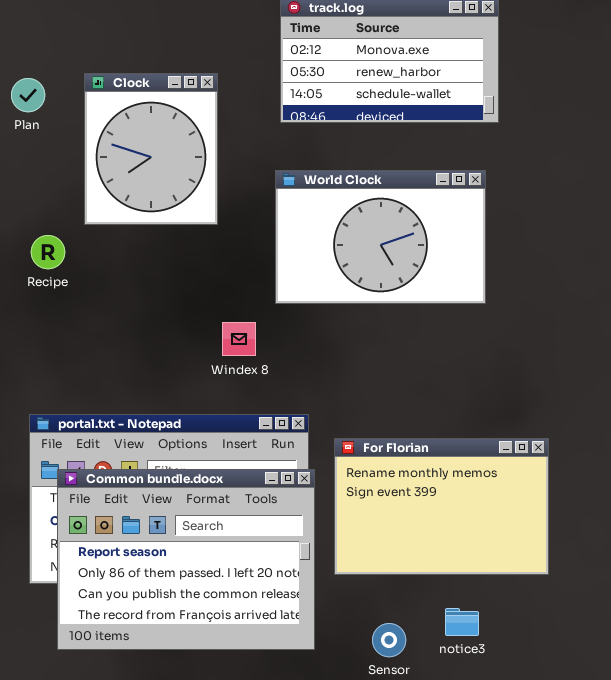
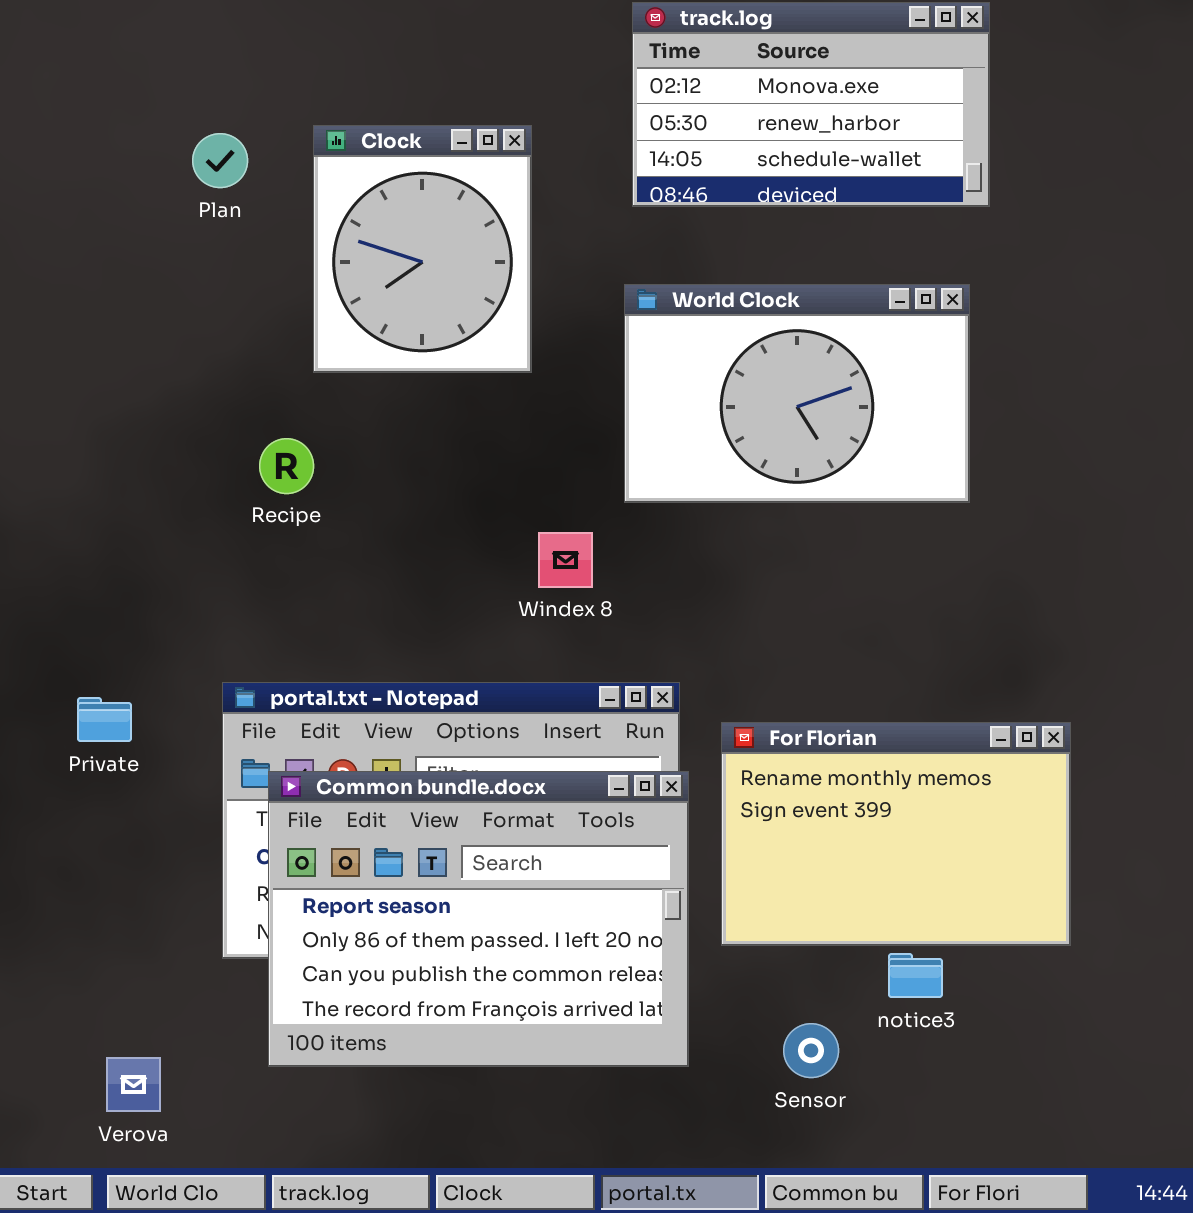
Recipe: [31,235,65,269] -> [259,438,314,494], moved
notice3: [445,608,479,636] -> [888,953,943,998], moved

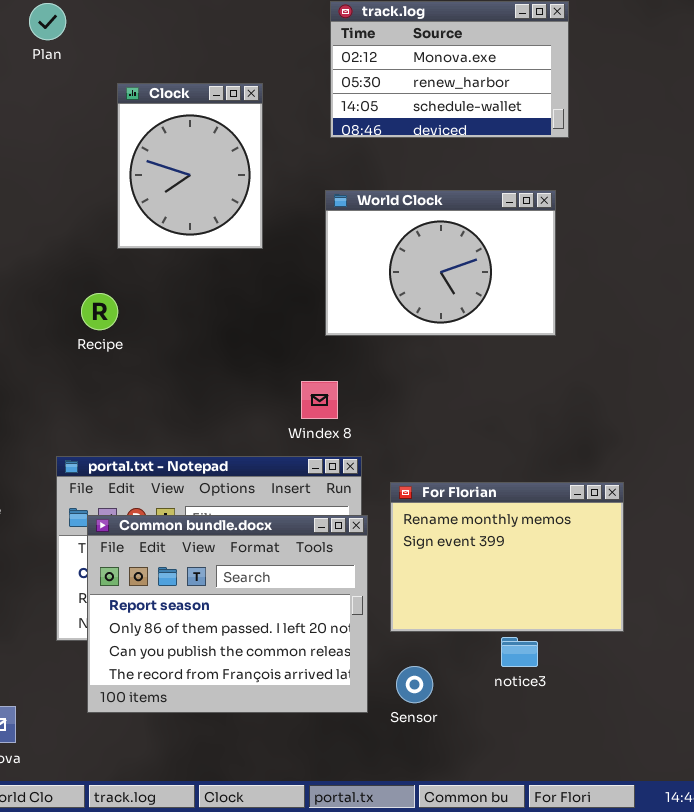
Plan: [192,133,248,188] -> [29,3,66,40], moved
Windex 8: [538,532,593,588] -> [301,381,338,419], moved
Sensor: [783,1023,839,1078] -> [396,666,433,703], moved

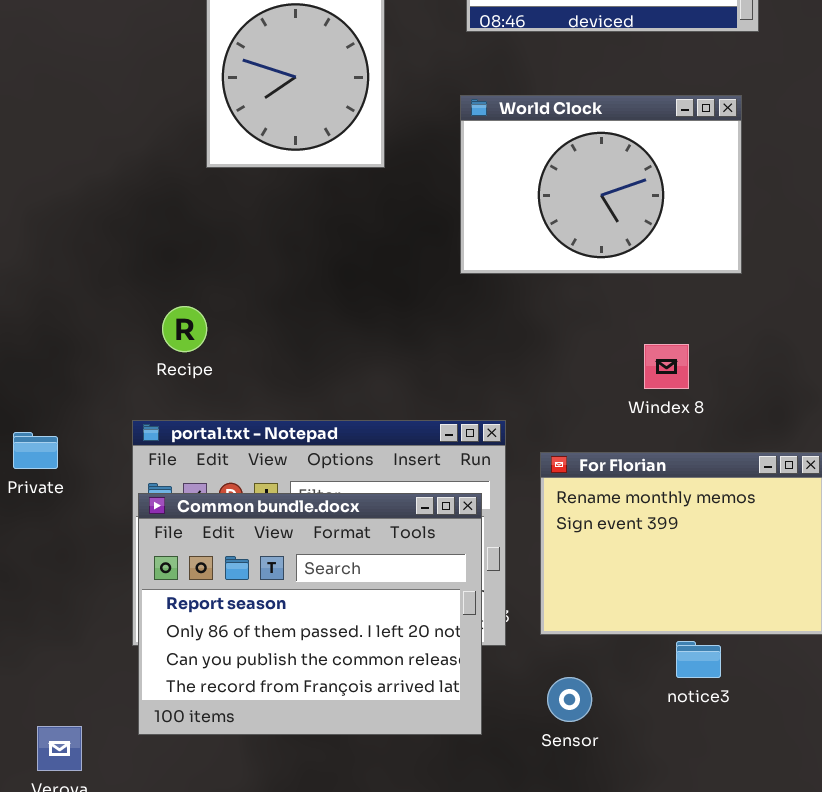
Recipe: [81,293,118,330] -> [162,306,207,352], moved
Windex 8: [301,381,338,419] -> [644,344,689,389], moved
Common bundle.docx: [87,515,368,713] -> [138,493,482,735], moved

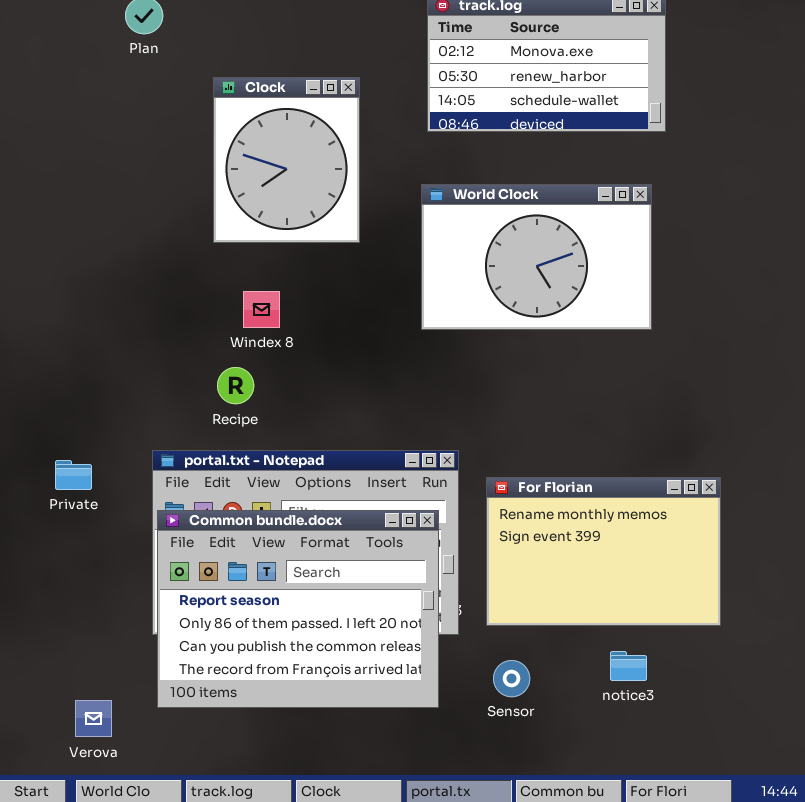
Recipe: [162,306,207,352] -> [217,367,254,404], moved
Windex 8: [644,344,689,389] -> [243,291,280,328], moved
notice3: [676,641,721,678] -> [610,651,647,681], moved

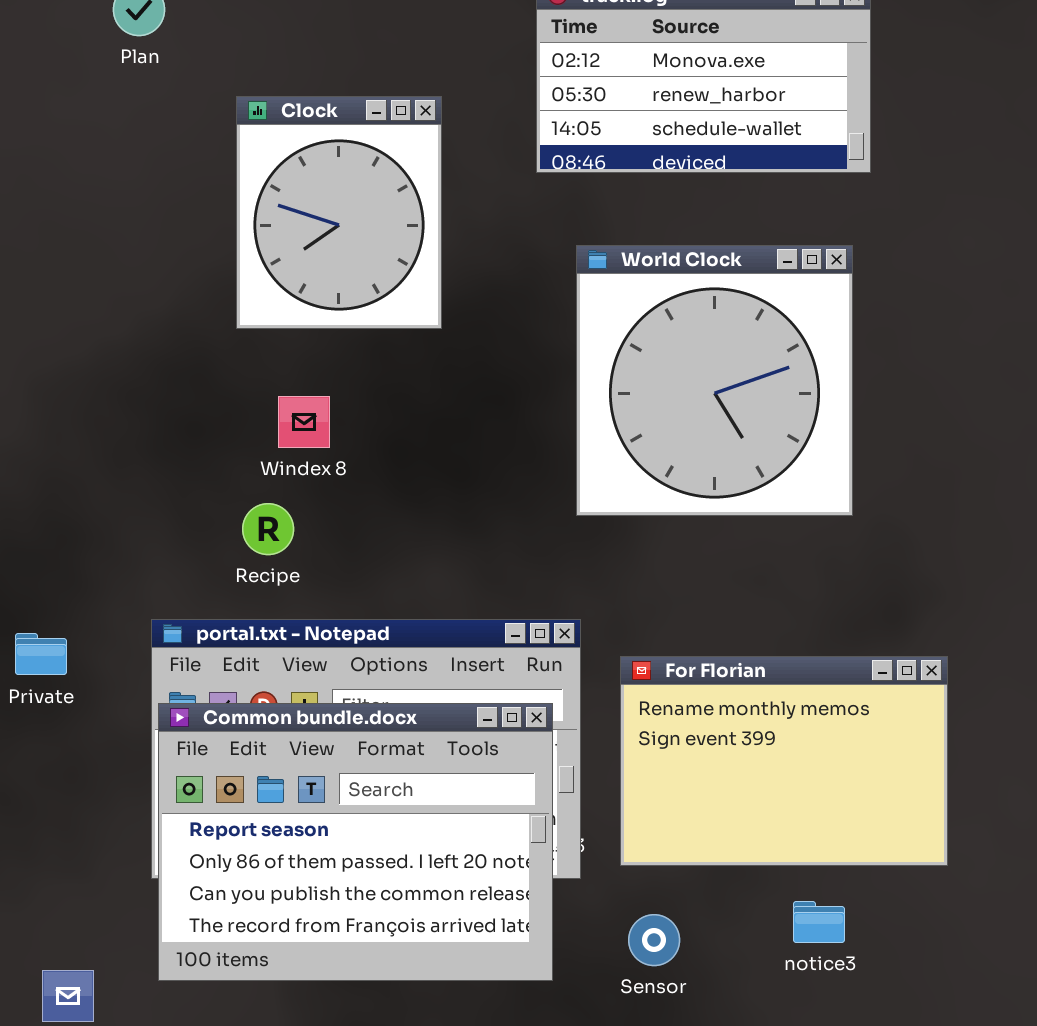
World Clock: [421,184,652,330] -> [576,245,853,516], resized

